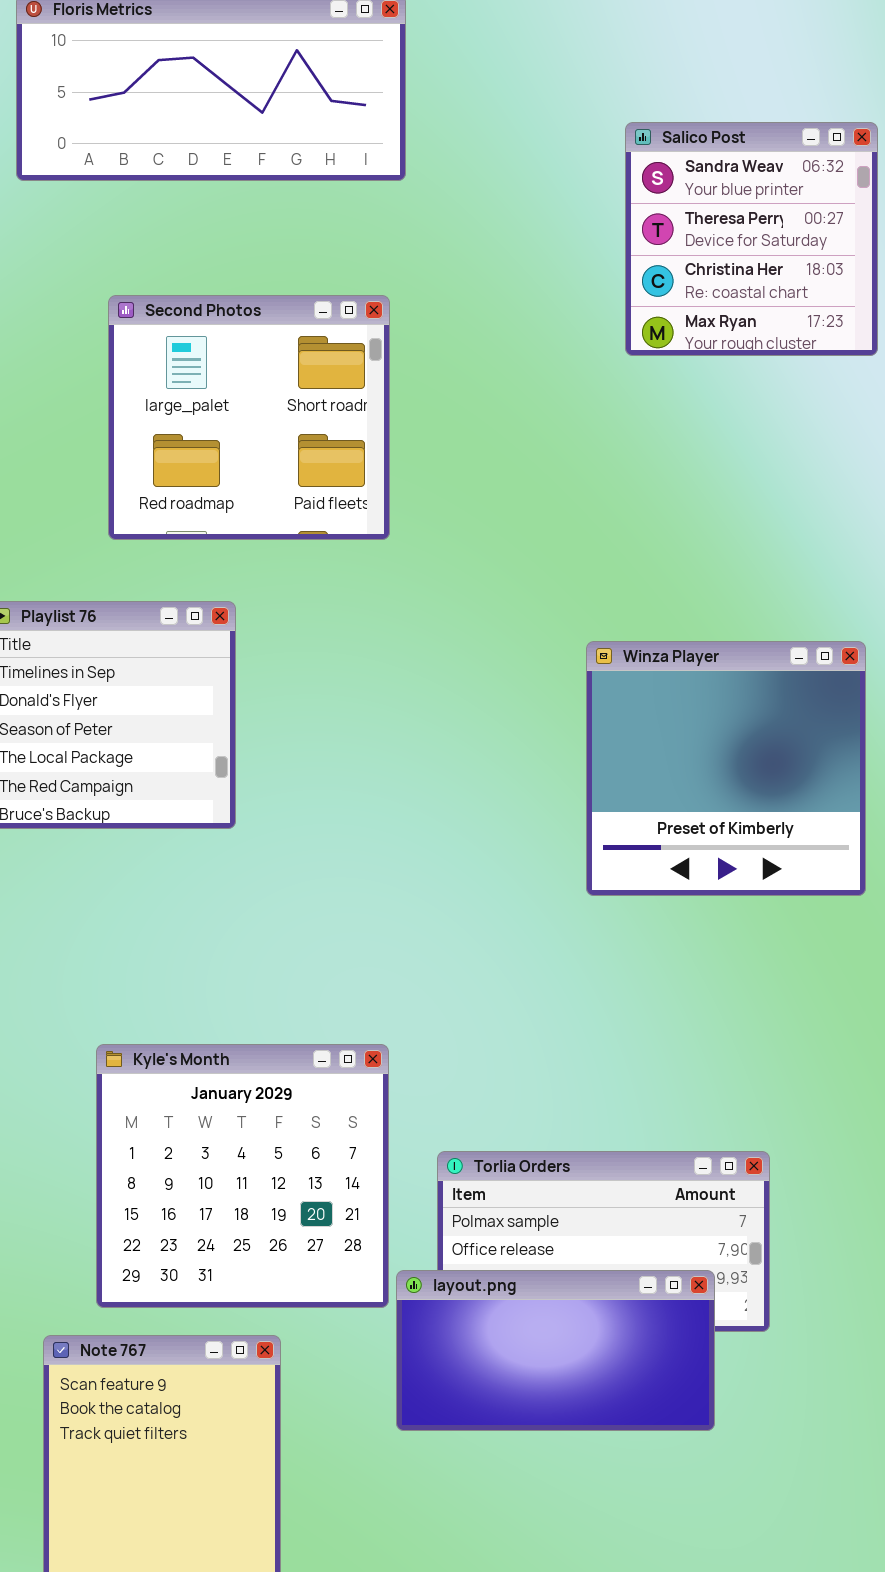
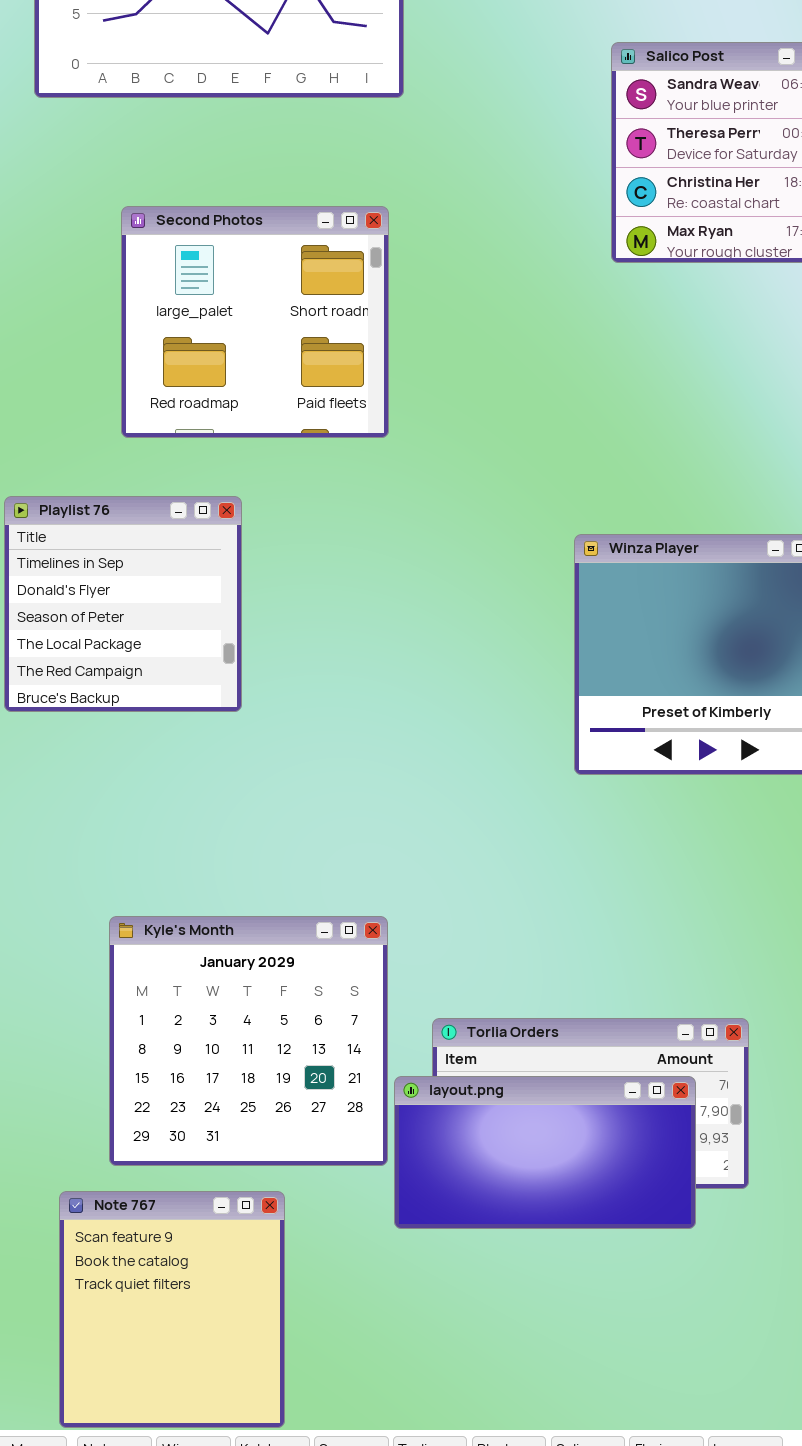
layout.png: [396,1270,715,1431] -> [394,1076,696,1229], moved

